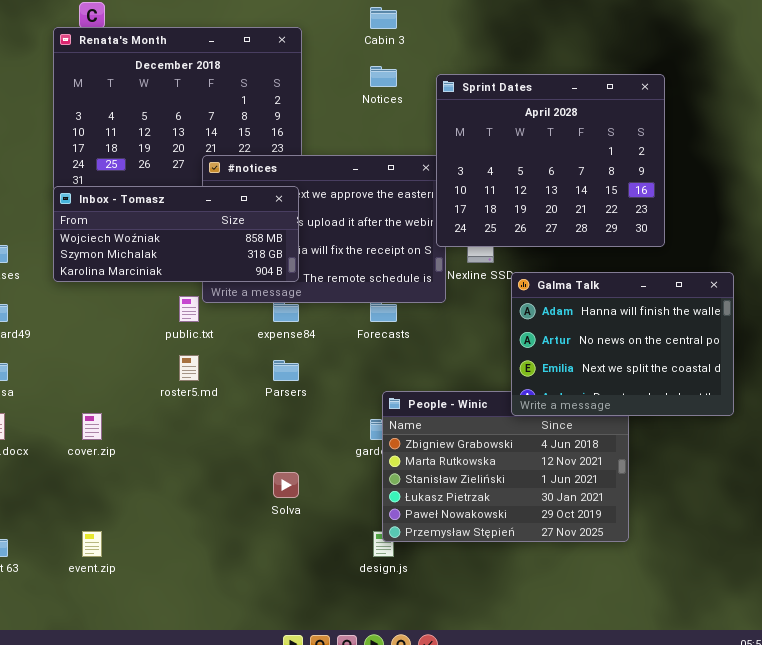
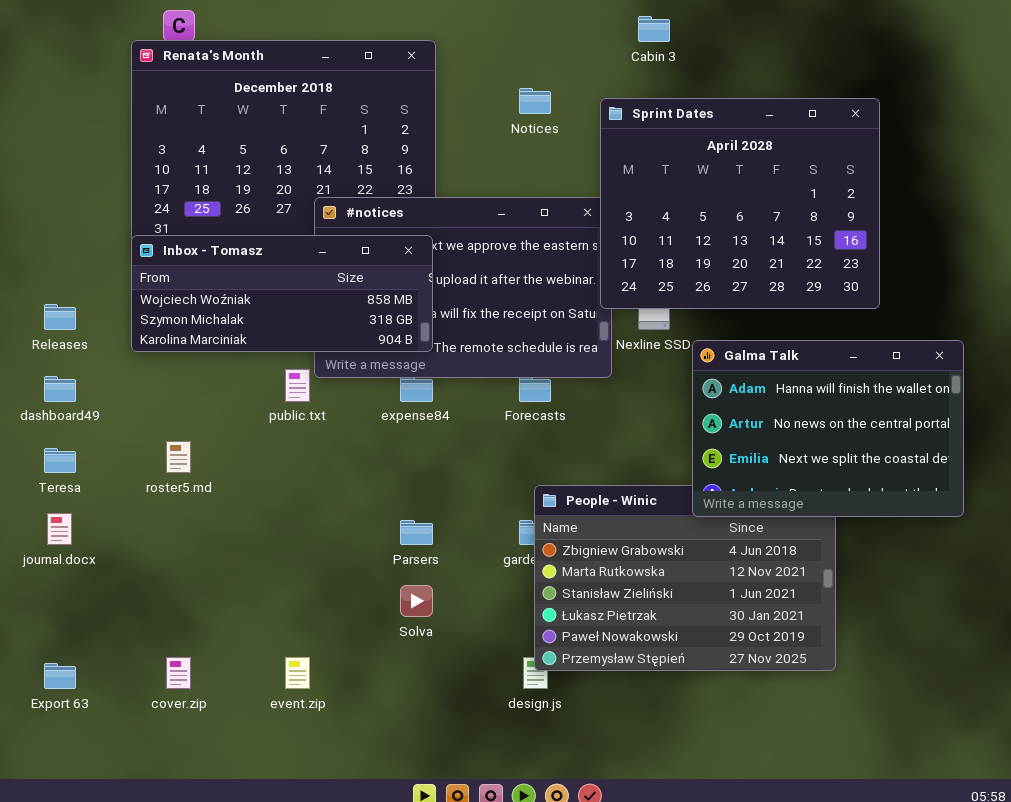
Cabin 3: [370,7,397,29] -> [638,16,670,42], moved
roster5.md: [179,355,199,381] -> [166,441,191,473], moved
Parsers: [273,360,299,381] -> [400,520,433,545], moved
cover.zip: [82,413,102,440] -> [166,657,191,689], moved
event.zip: [82,531,102,557] -> [285,657,310,689], moved

